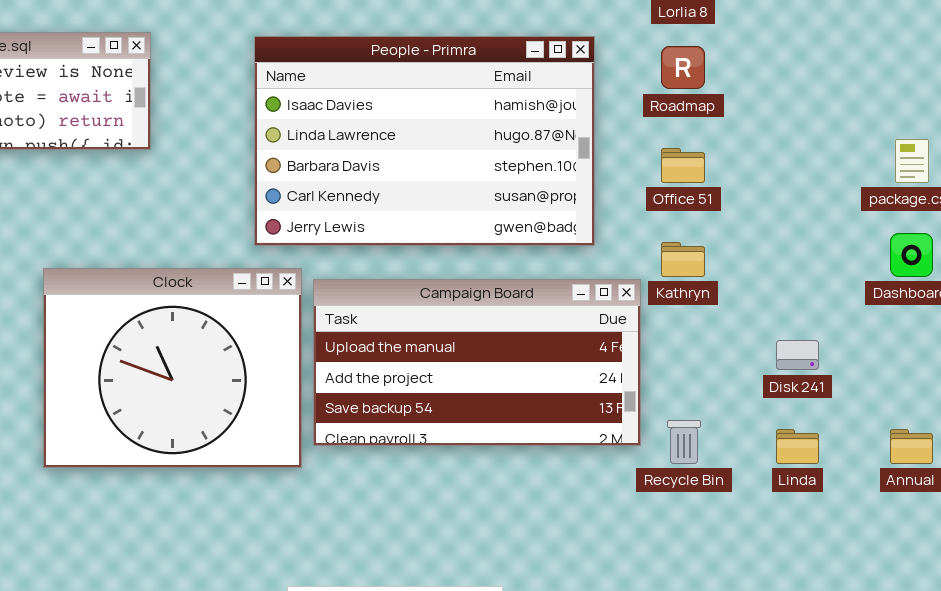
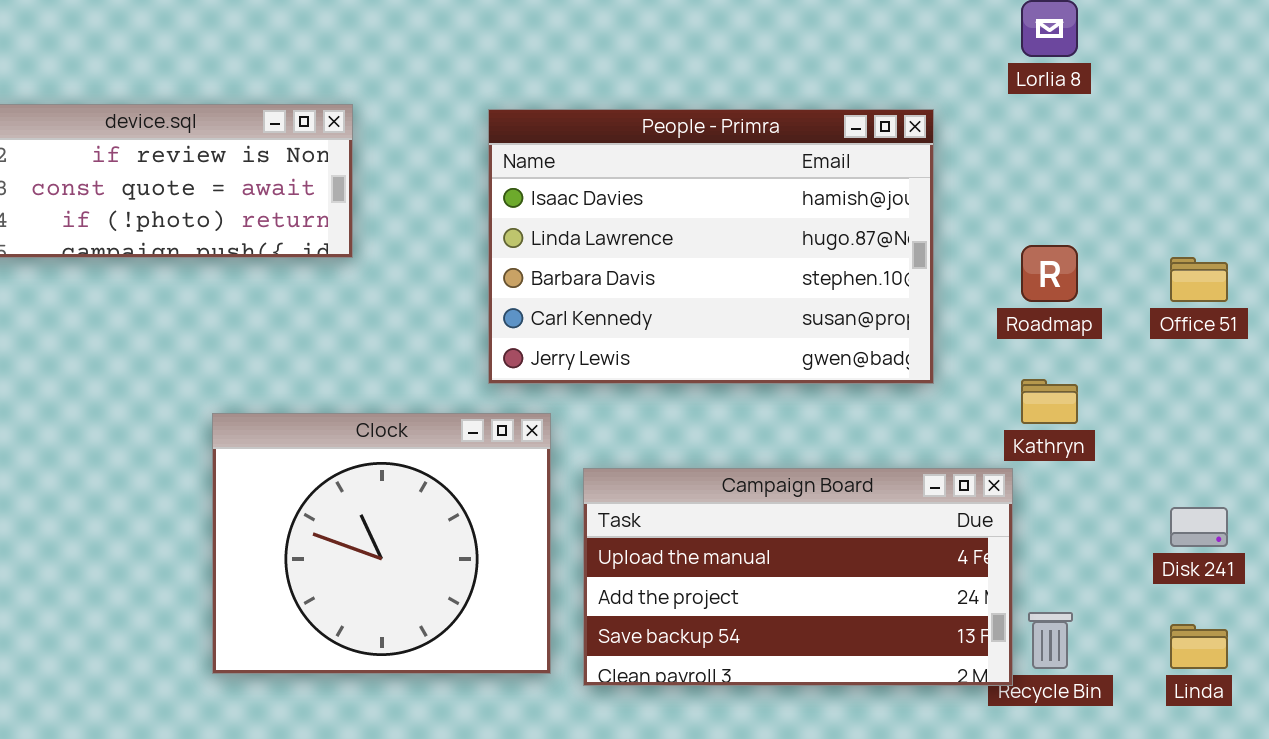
Roadmap: [661,46,705,89] -> [1021,245,1078,302], moved
Office 51: [661,148,705,183] -> [1170,257,1228,302], moved
Campaign Board: [313,279,641,446] -> [583,468,1013,686], moved

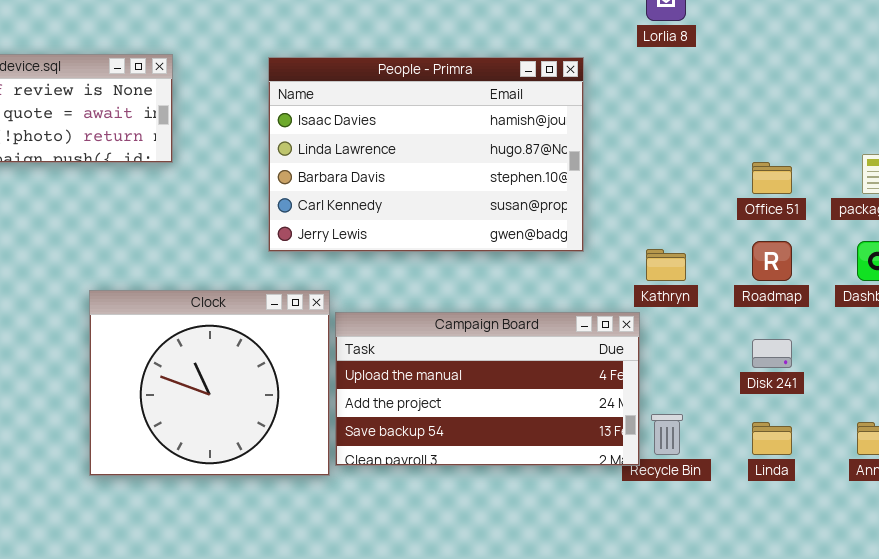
Roadmap: [1021,245,1078,302] -> [752,241,792,281], moved
Clock: [212,413,551,674] -> [89,290,330,476], moved

